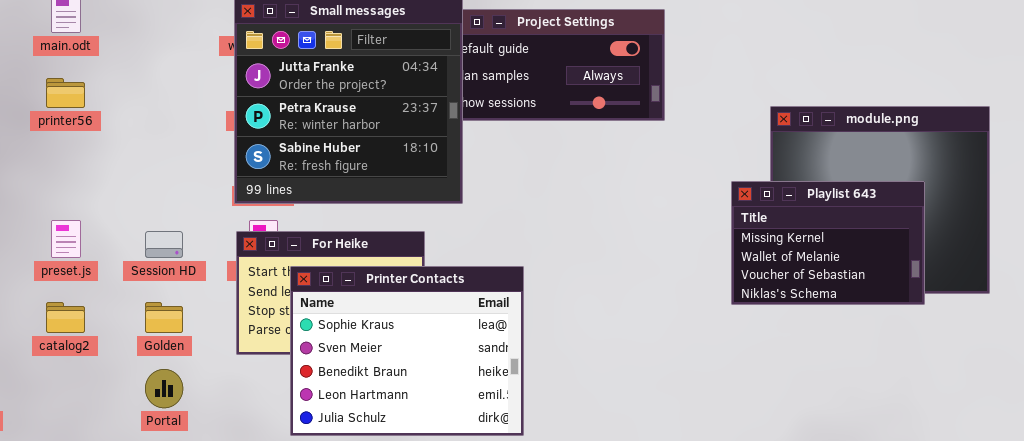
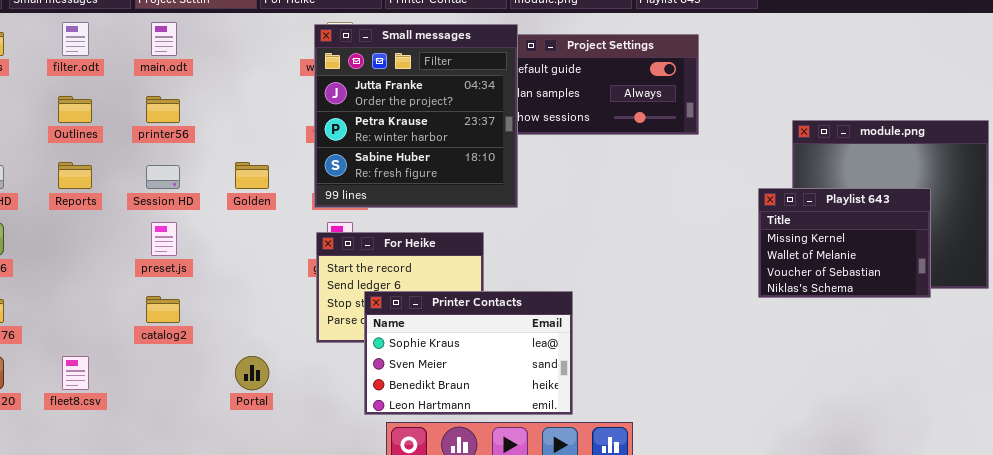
Session HD: [145,231,183,258] -> [146,165,180,189], moved
Printer Contacts: [290,266,524,436] -> [364,291,573,415], resized
Golden: [145,302,183,333] -> [235,162,269,189], moved

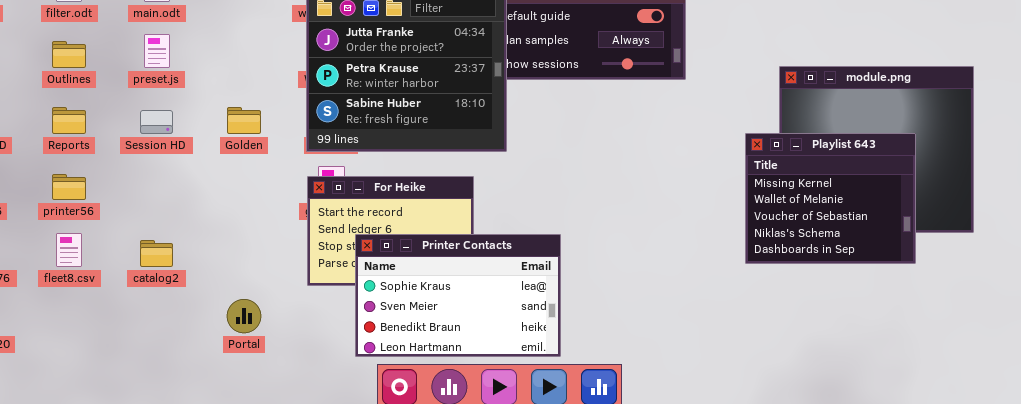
printer56: [146,96,180,123] -> [52,174,86,200], moved
Playlist 643: [758,188,931,298] -> [745,133,916,264], resized
preset.js: [151,222,177,256] -> [144,34,170,68], moved
fleet8.csv: [62,356,89,390] -> [56,233,82,267], moved

